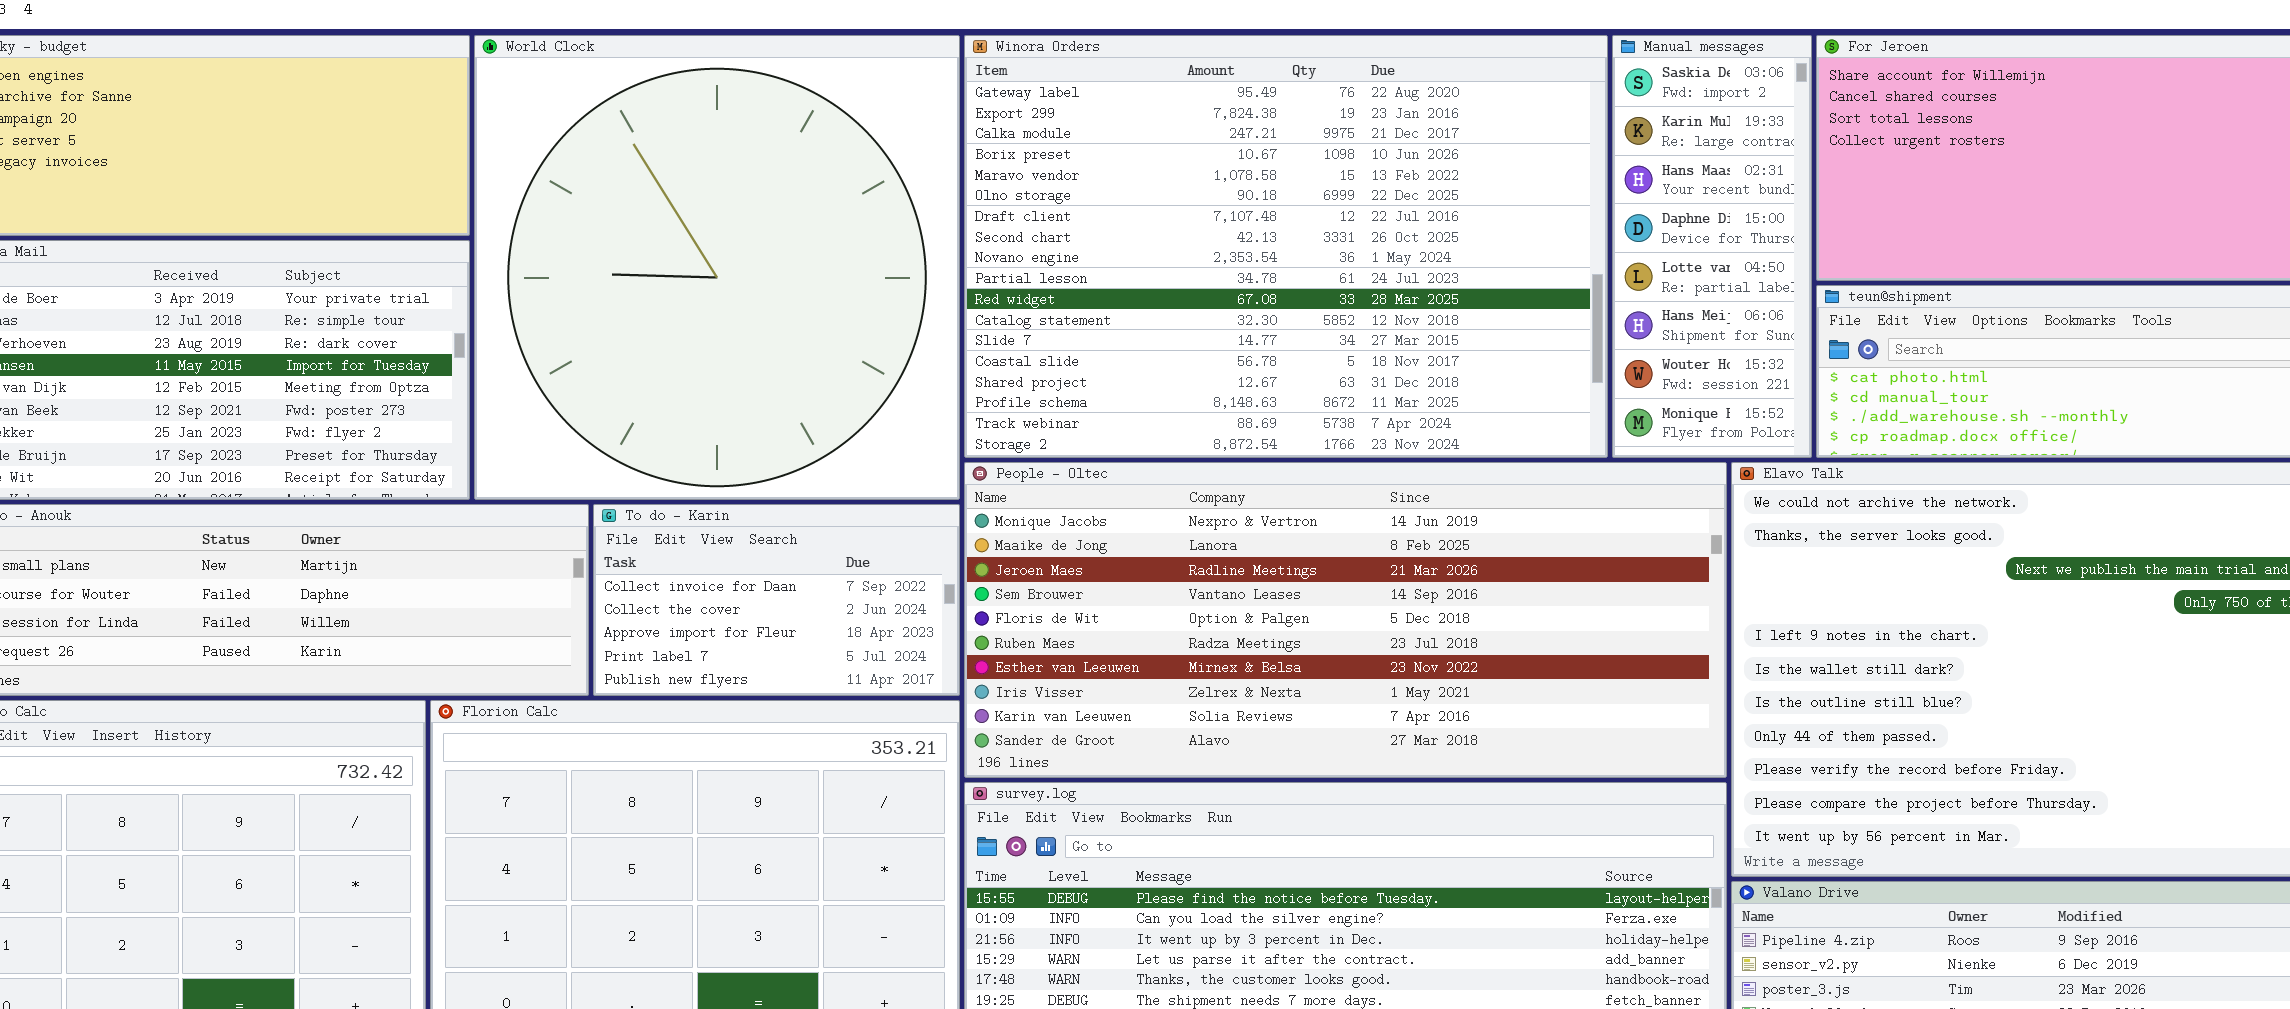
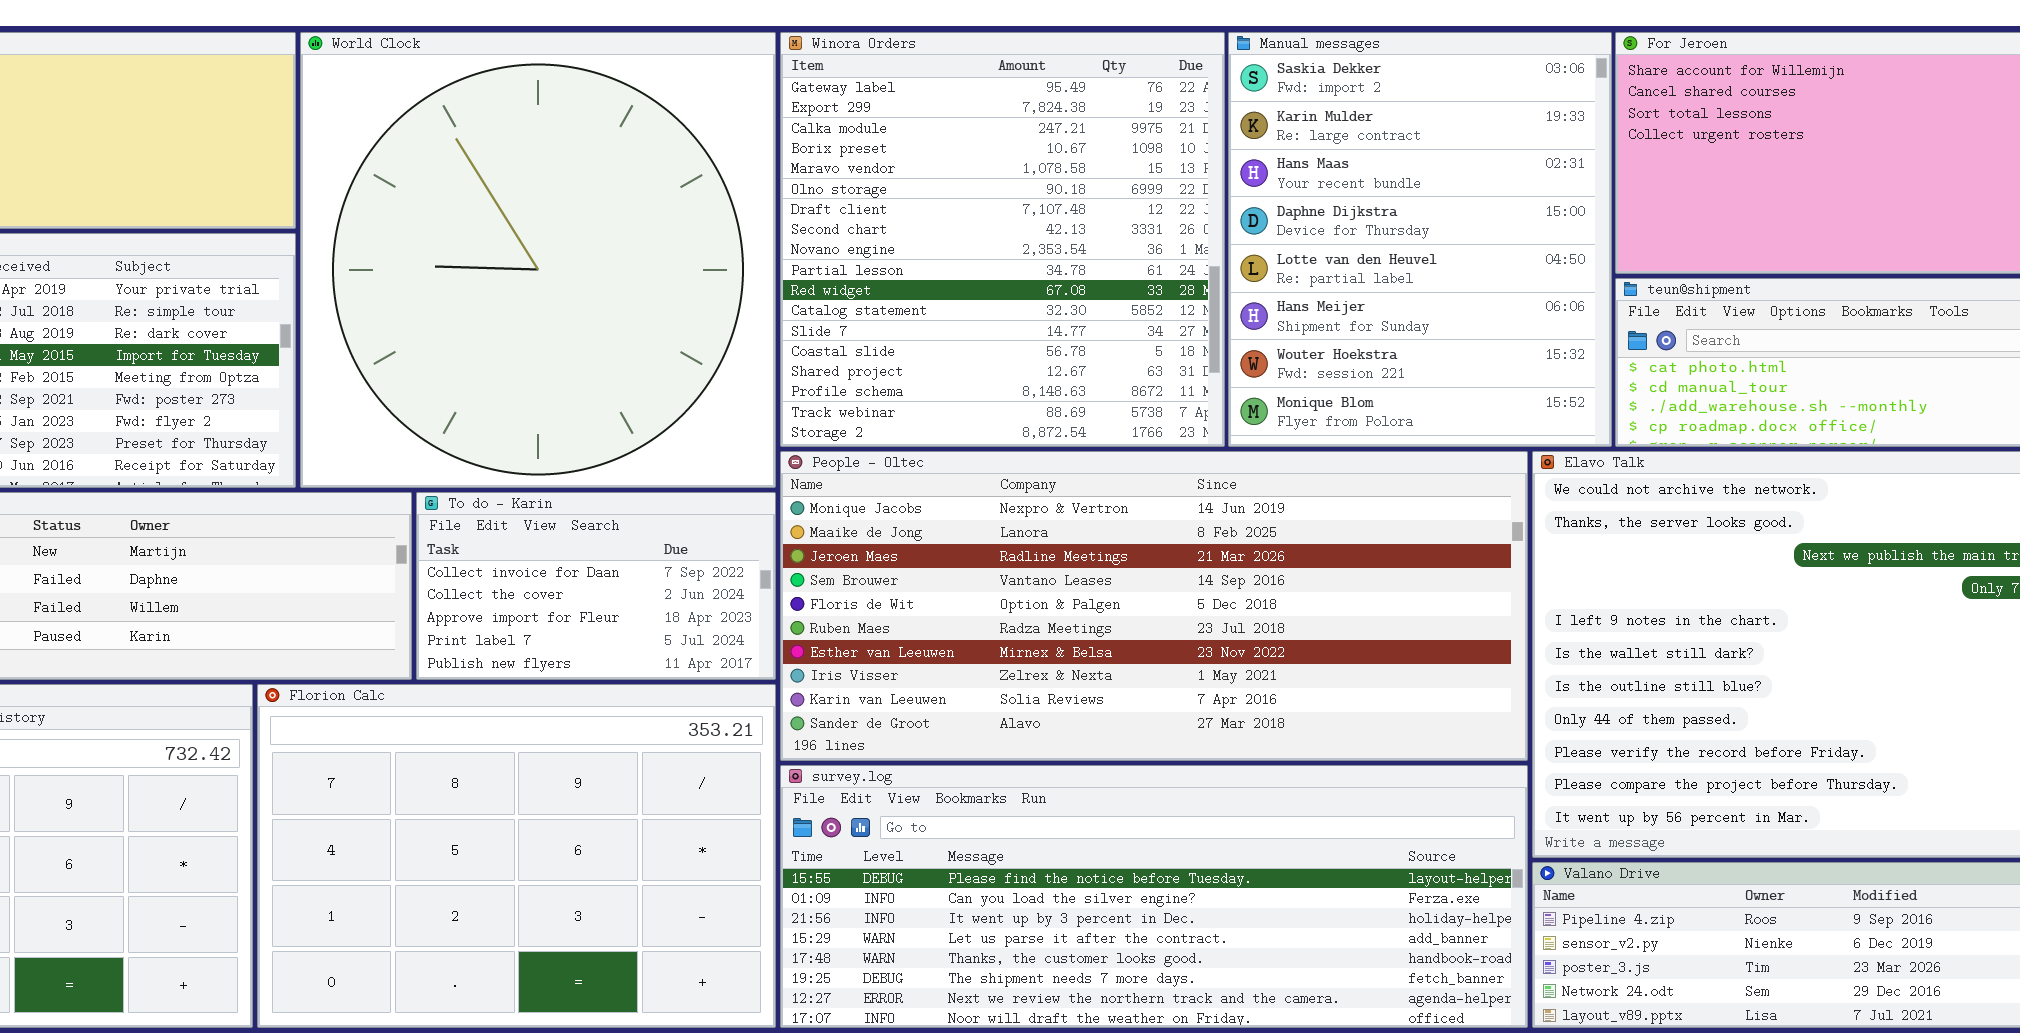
Winora Orders: [964,35,1608,458] -> [780,32,1225,447], resized
Manual messages: [1612,35,1812,458] -> [1228,32,1612,447], resized

